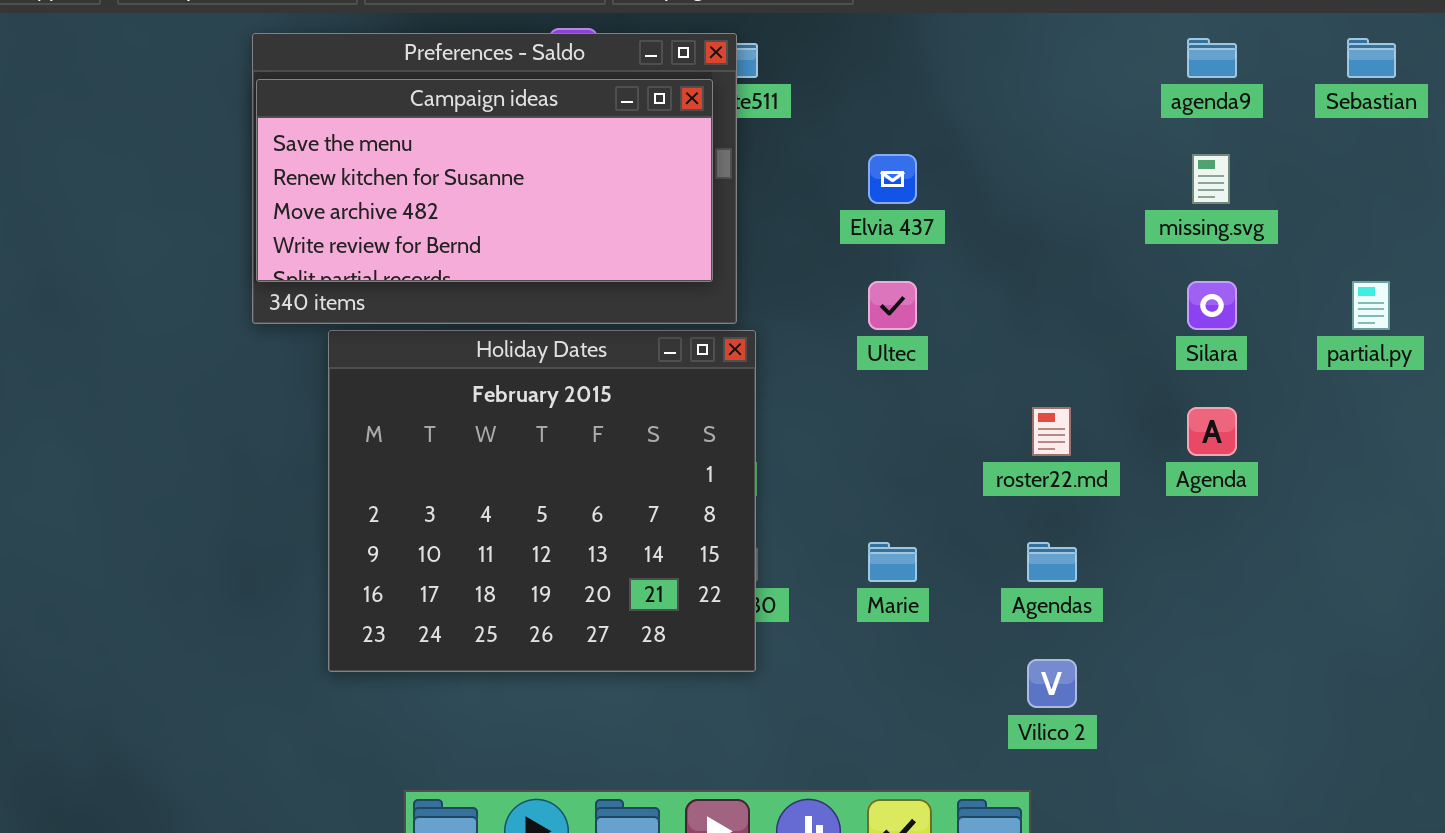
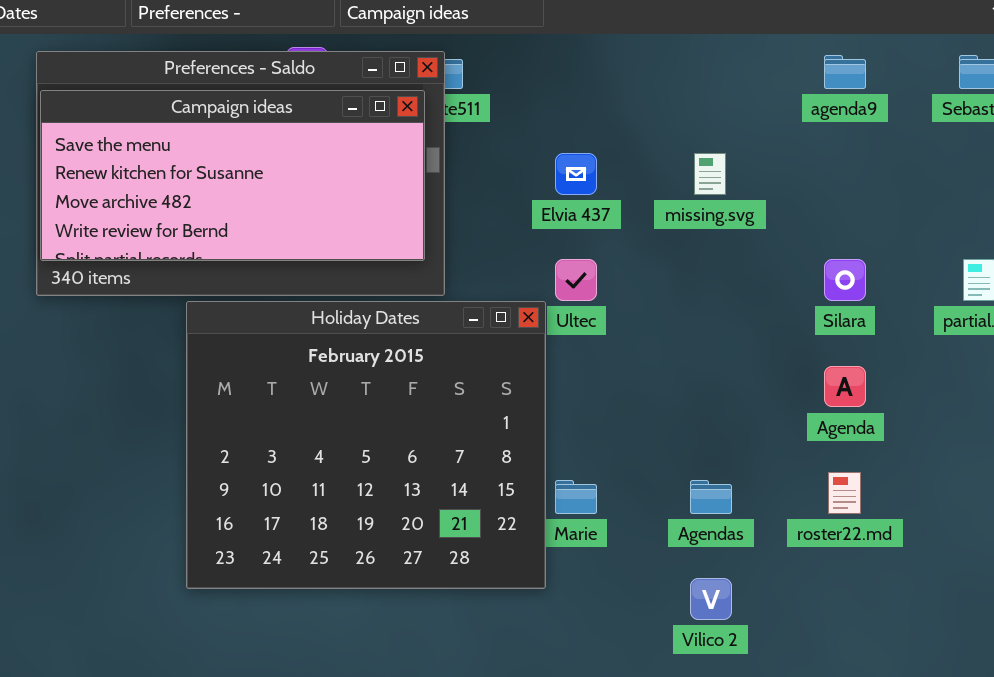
missing.svg: [1192,154,1230,204] -> [694,153,726,195], moved
Holiday Dates: [328,330,756,672] -> [186,301,546,589], moved
roster22.md: [1032,407,1071,456] -> [828,472,861,514], moved

